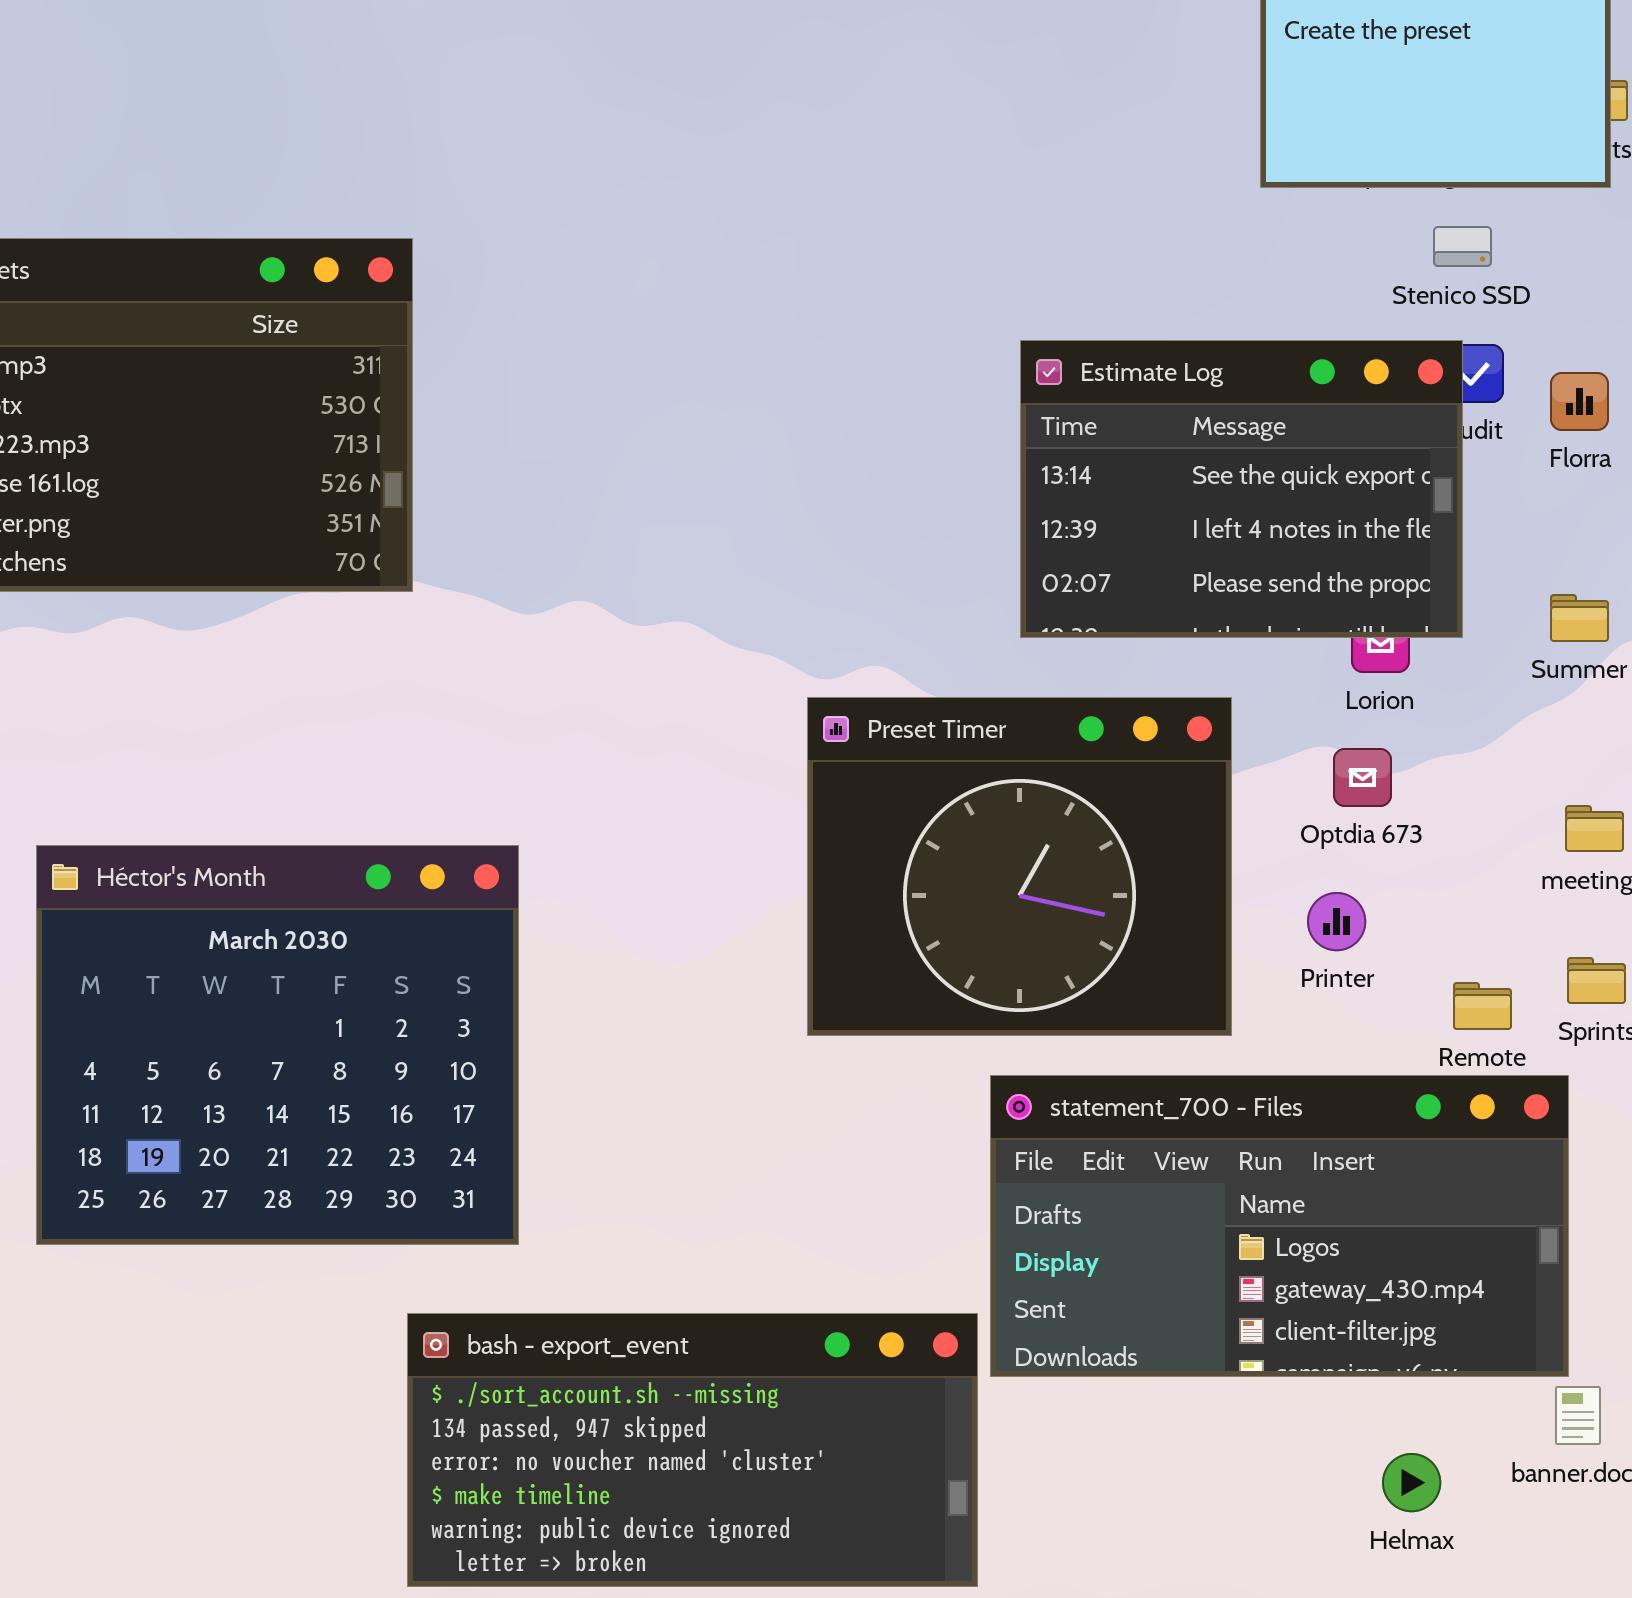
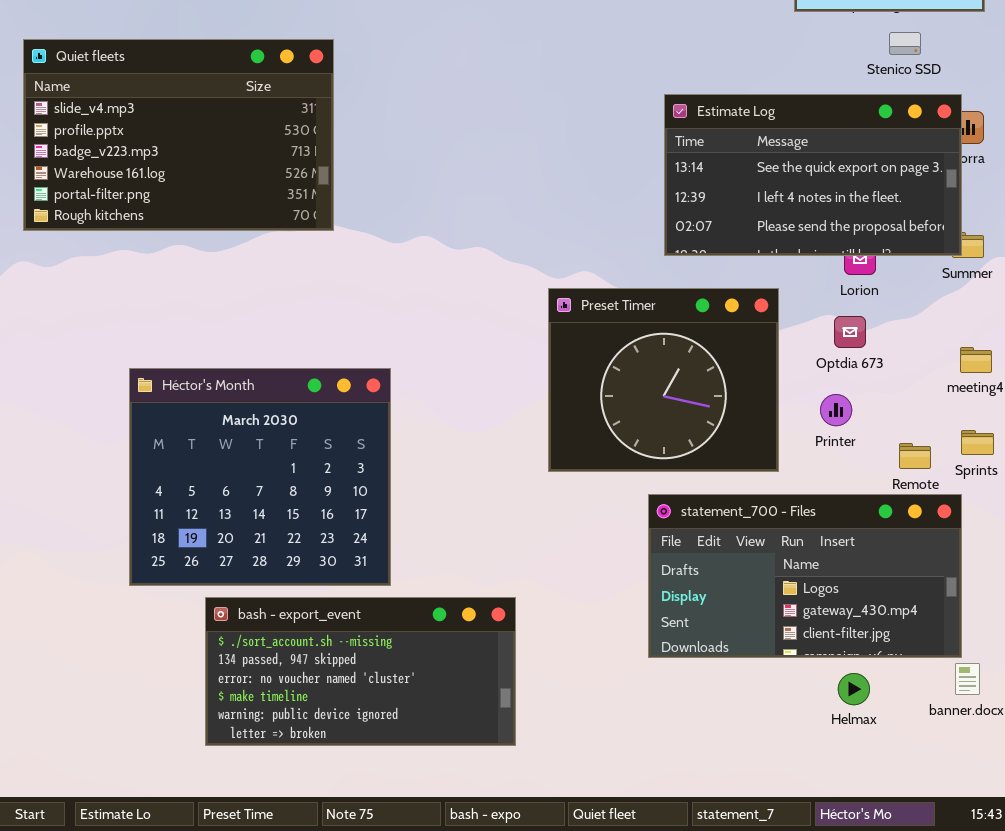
Estimate Log: [1020,340,1463,638] -> [664,94,962,256], resized
bash - export_event: [407,1313,978,1587] -> [205,597,516,746], moved
Helmax: [1382,1453,1441,1512] -> [838,673,870,705], moved

